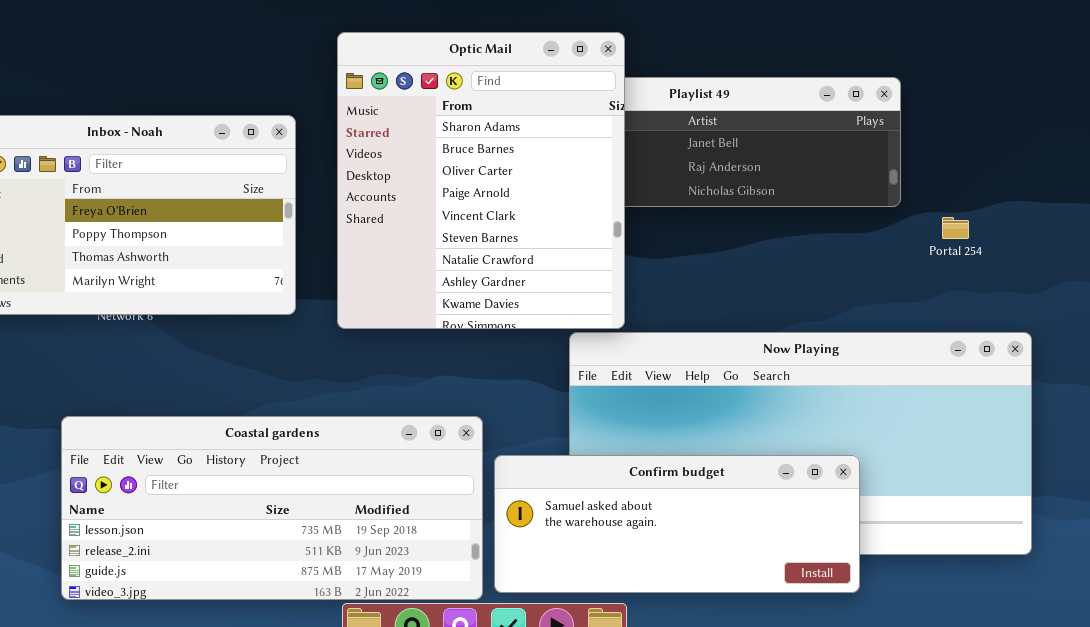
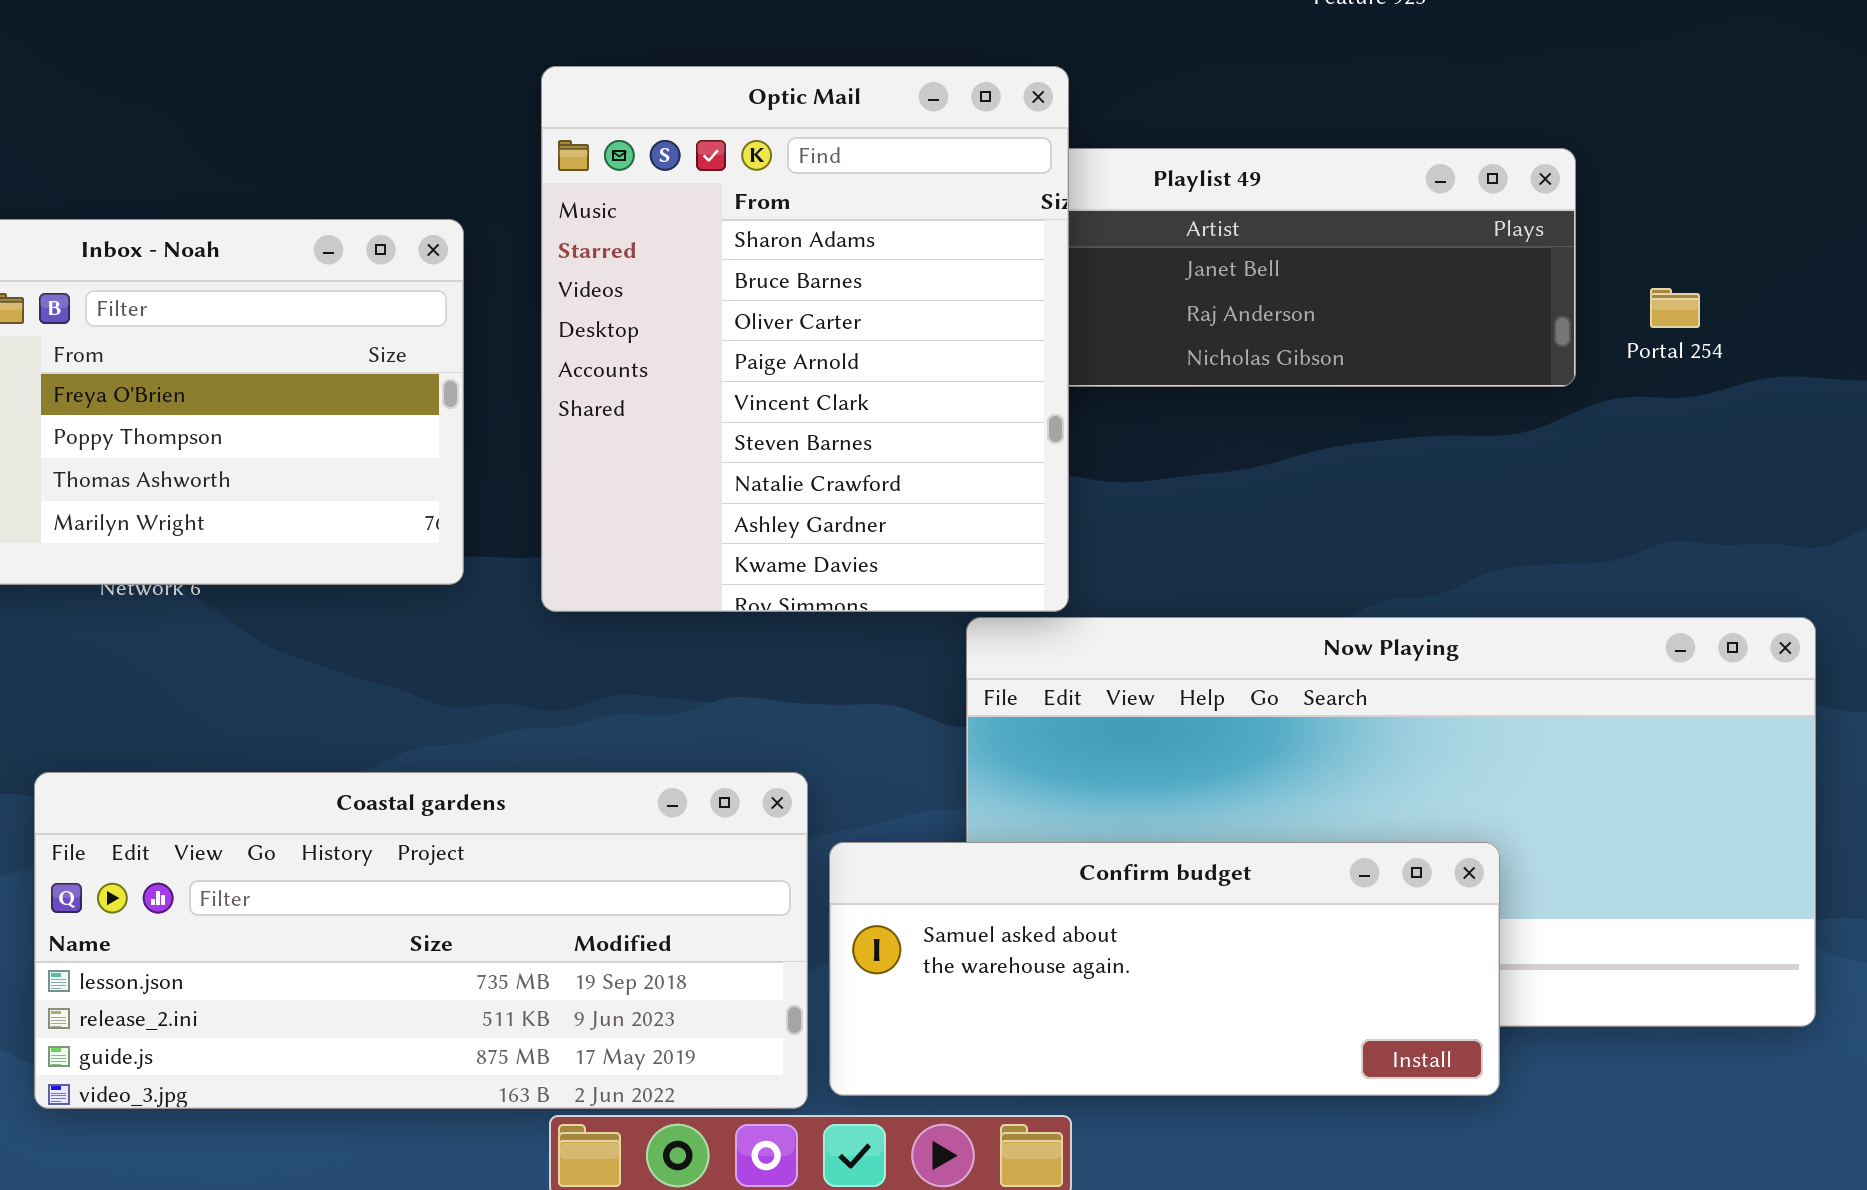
Portal 254: [942,217,969,239] -> [1650,288,1700,328], moved

